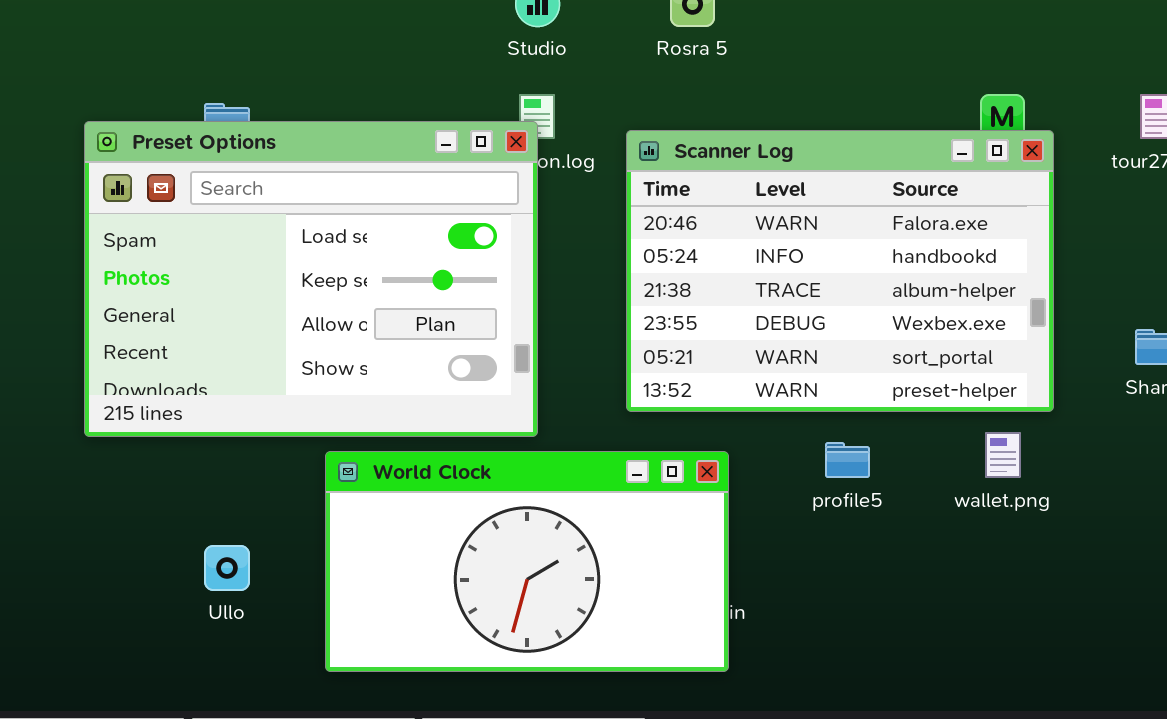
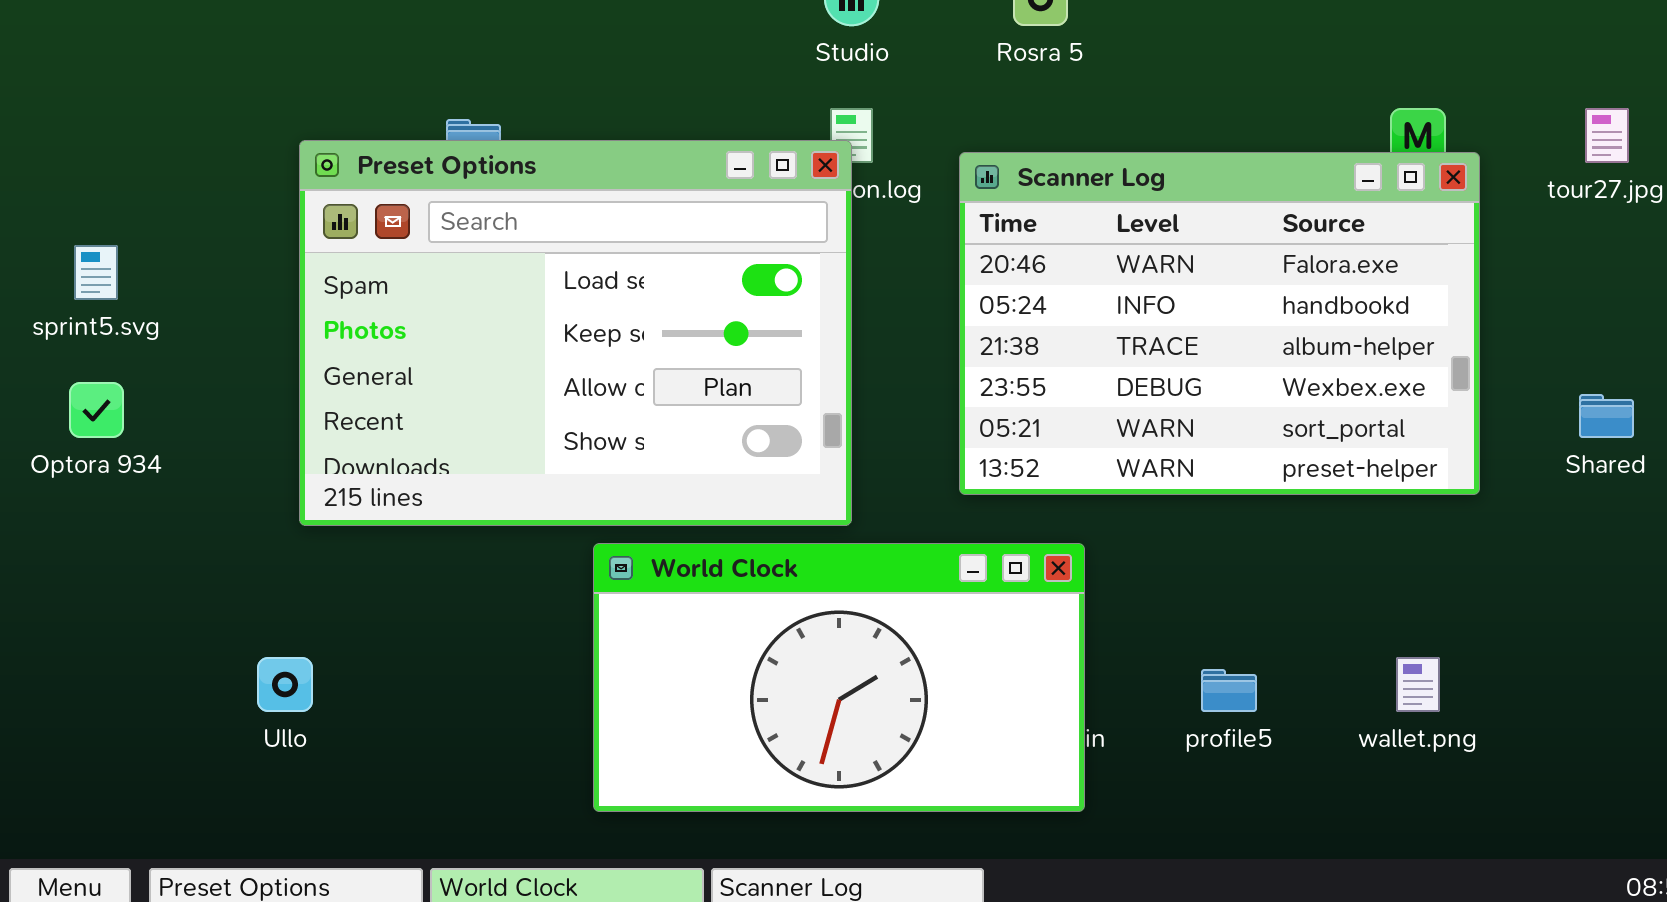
wallet.png: [985,432,1021,478] -> [1396,657,1440,712], moved
profile5: [825,442,870,478] -> [1201,669,1257,712], moved
Ullo: [204,545,250,591] -> [257,657,313,712], moved

